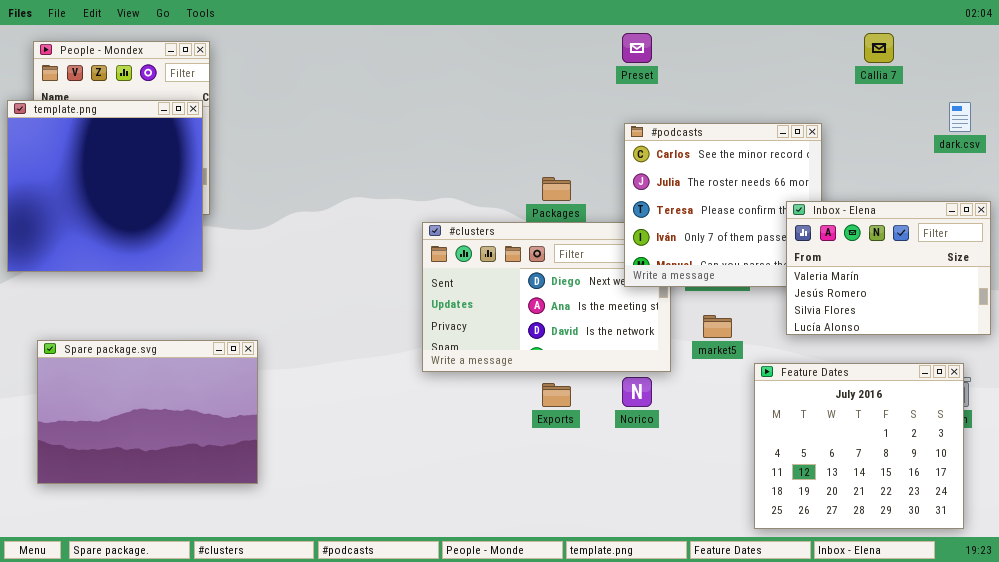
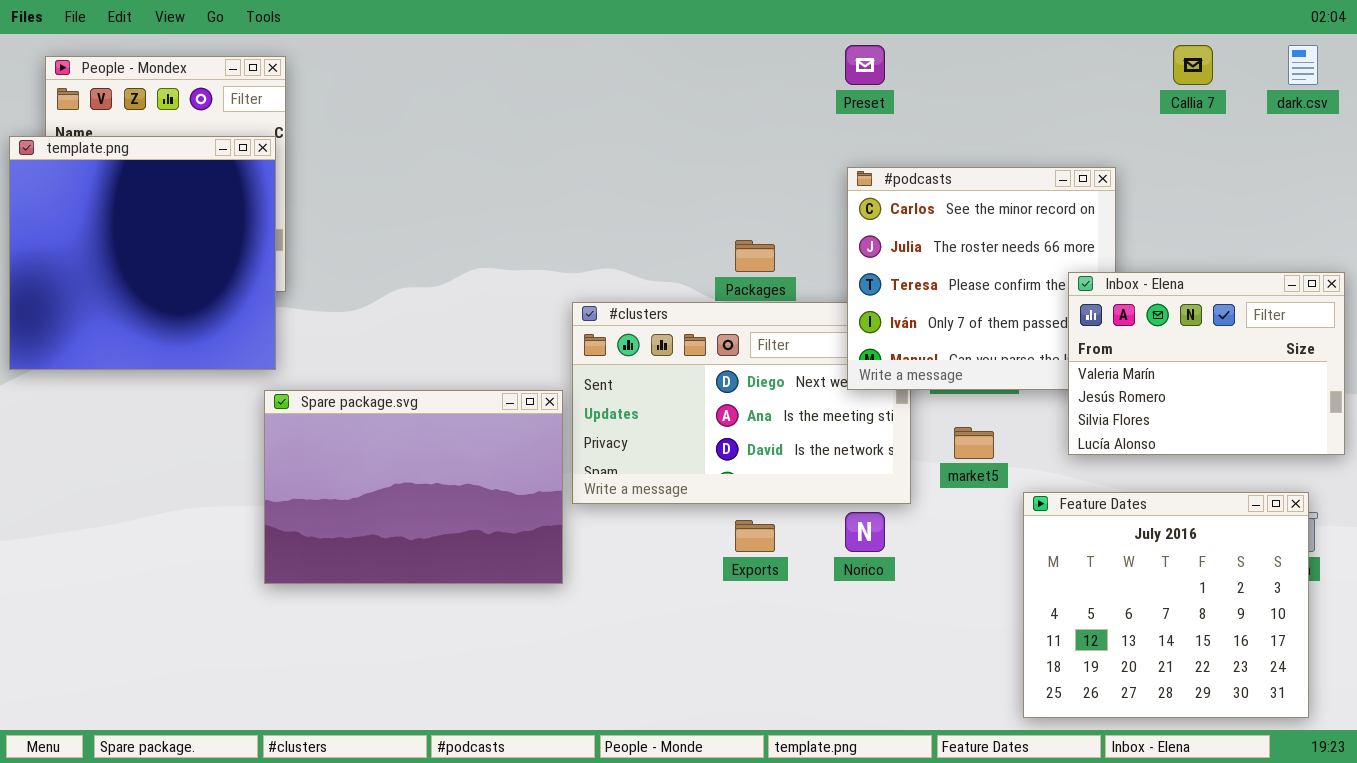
dark.csv: [949,102,971,132] -> [1288,45,1318,85], moved
Spare package.svg: [37,340,258,484] -> [264,390,563,584], moved

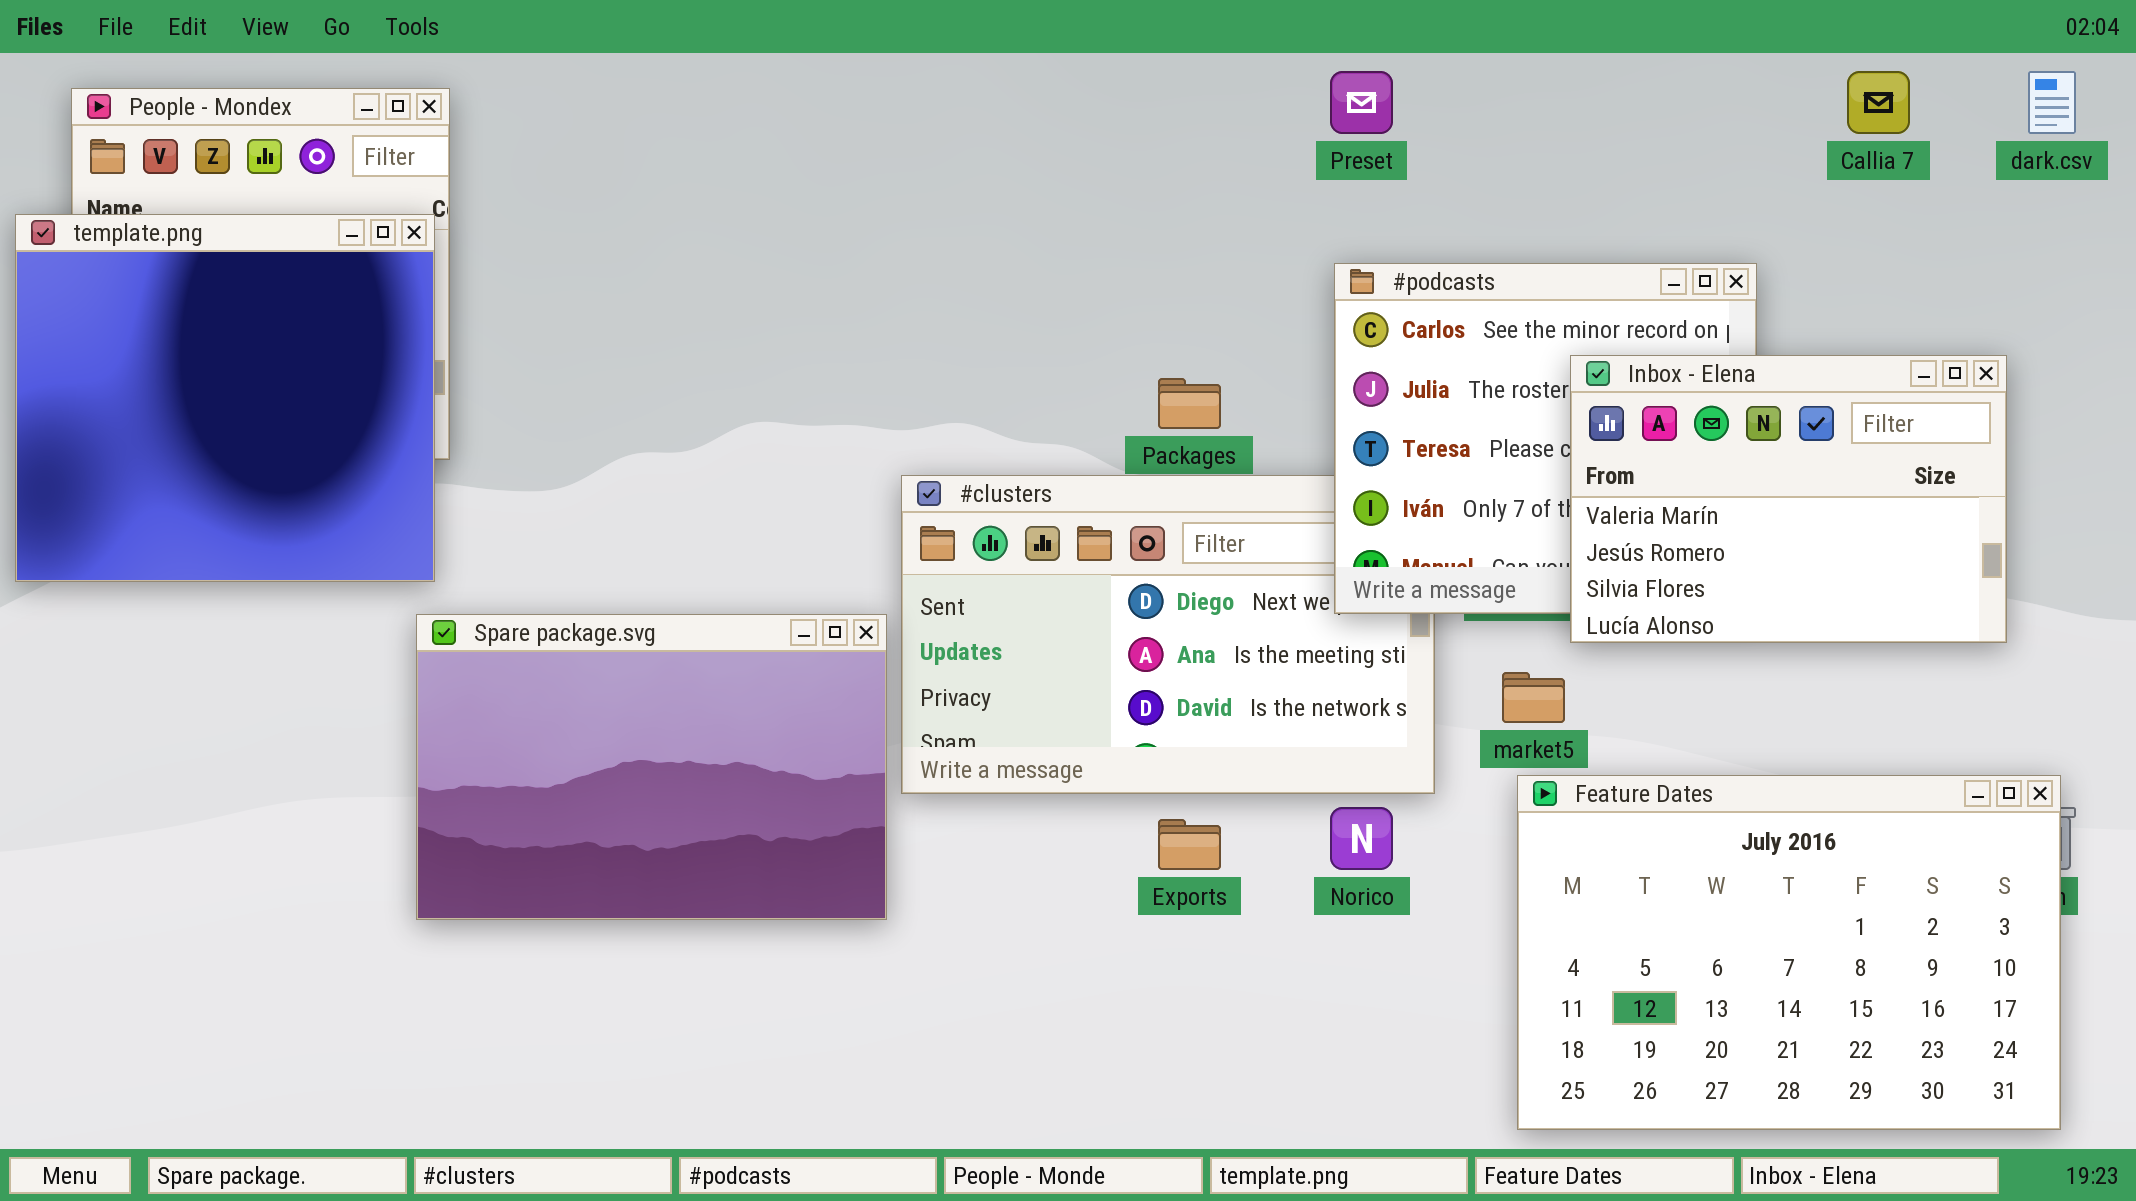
Inbox - Elena: [1068,272,1345,455] -> [1570,355,2007,643], moved
Feature Dates: [1023,492,1309,718] -> [1517,775,2061,1130], resized

